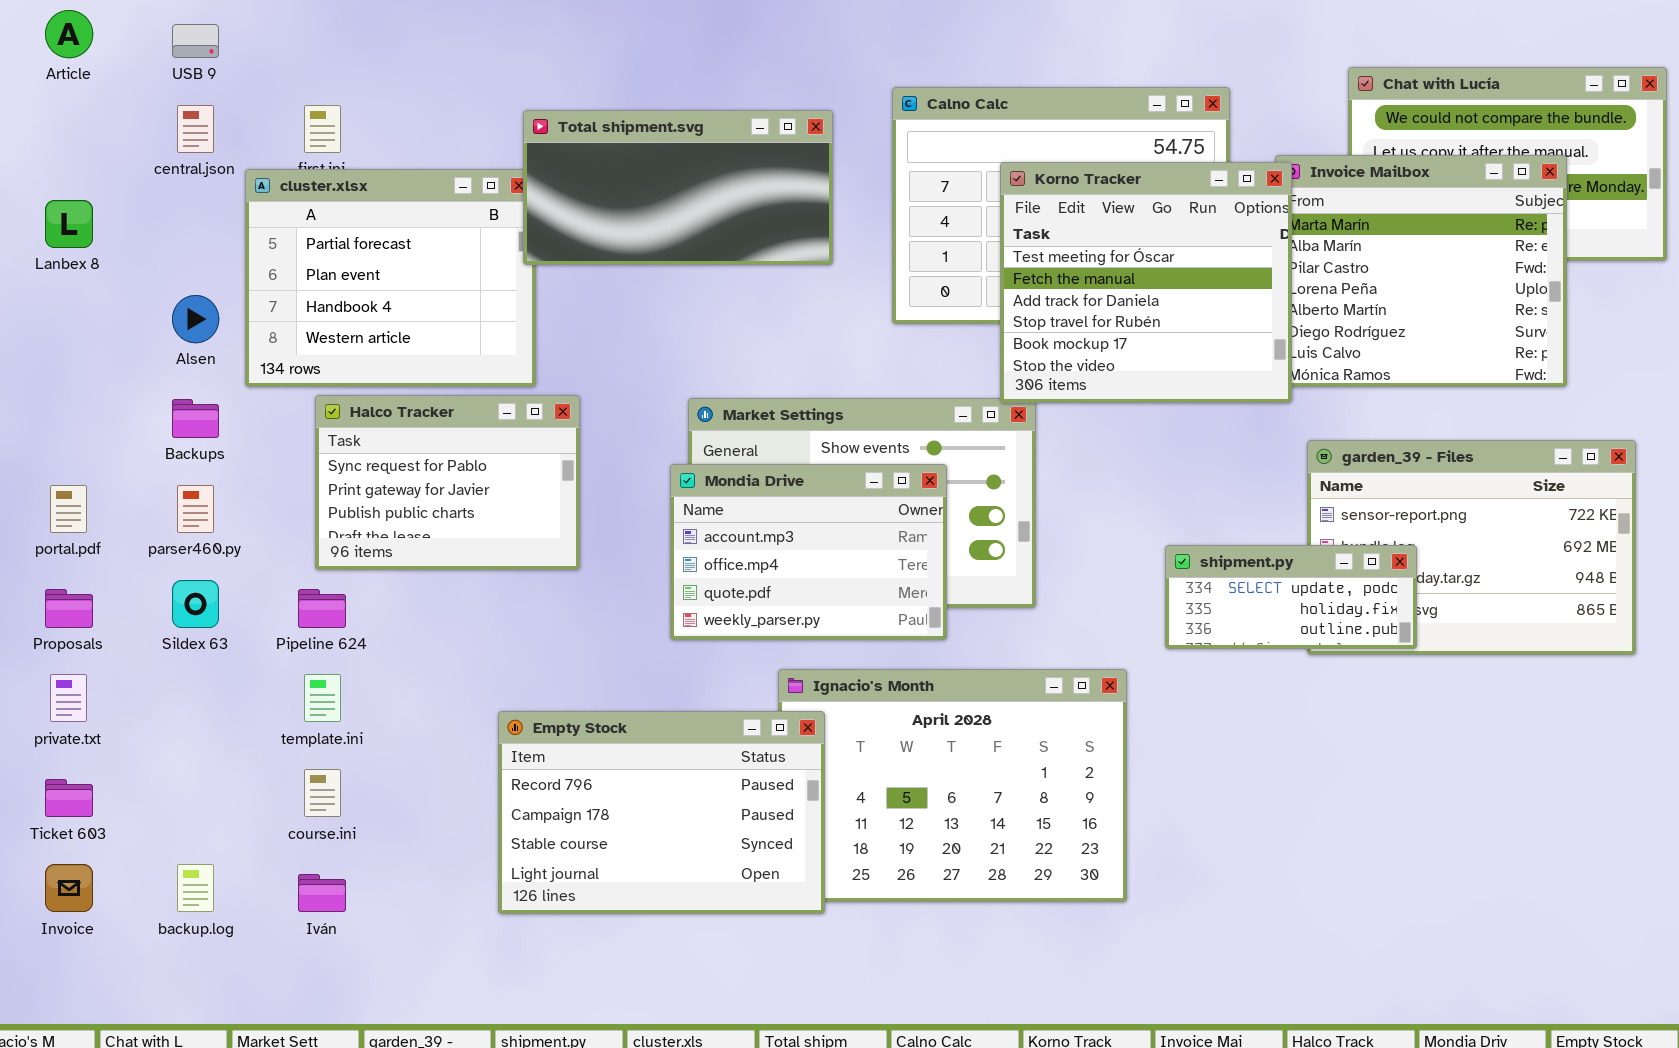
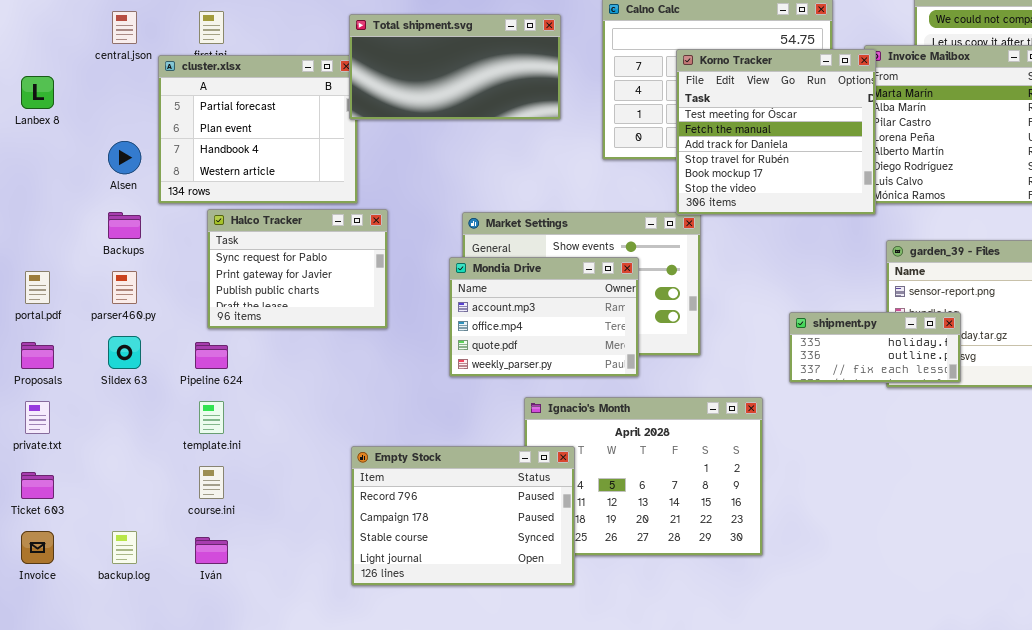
shipment.py: [1165,545,1417,649] -> [789,312,961,383], scrolled down 1 row
Empty Stock: [498,711,825,914] -> [351,446,575,586], moved

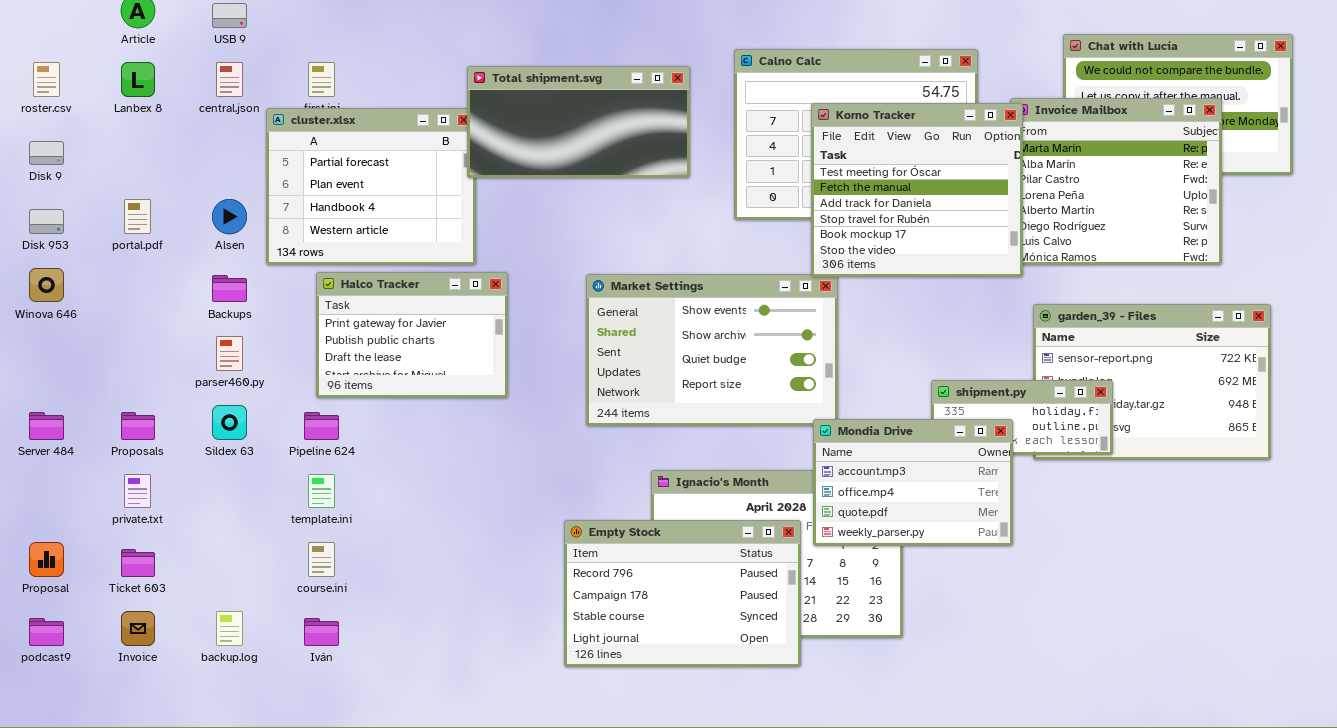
Lanbex 8: [21,76,54,109] -> [121,62,155,97], moved
Halco Tracker: [207,209,388,329] -> [316,272,508,398], scrolled down 1 row
Mondia Drive: [449,257,639,377] -> [813,419,1013,546], moved
portal.pdf: [25,271,50,304] -> [124,199,151,234], moved
Empty Stock: [351,446,575,586] -> [564,520,801,667], moved

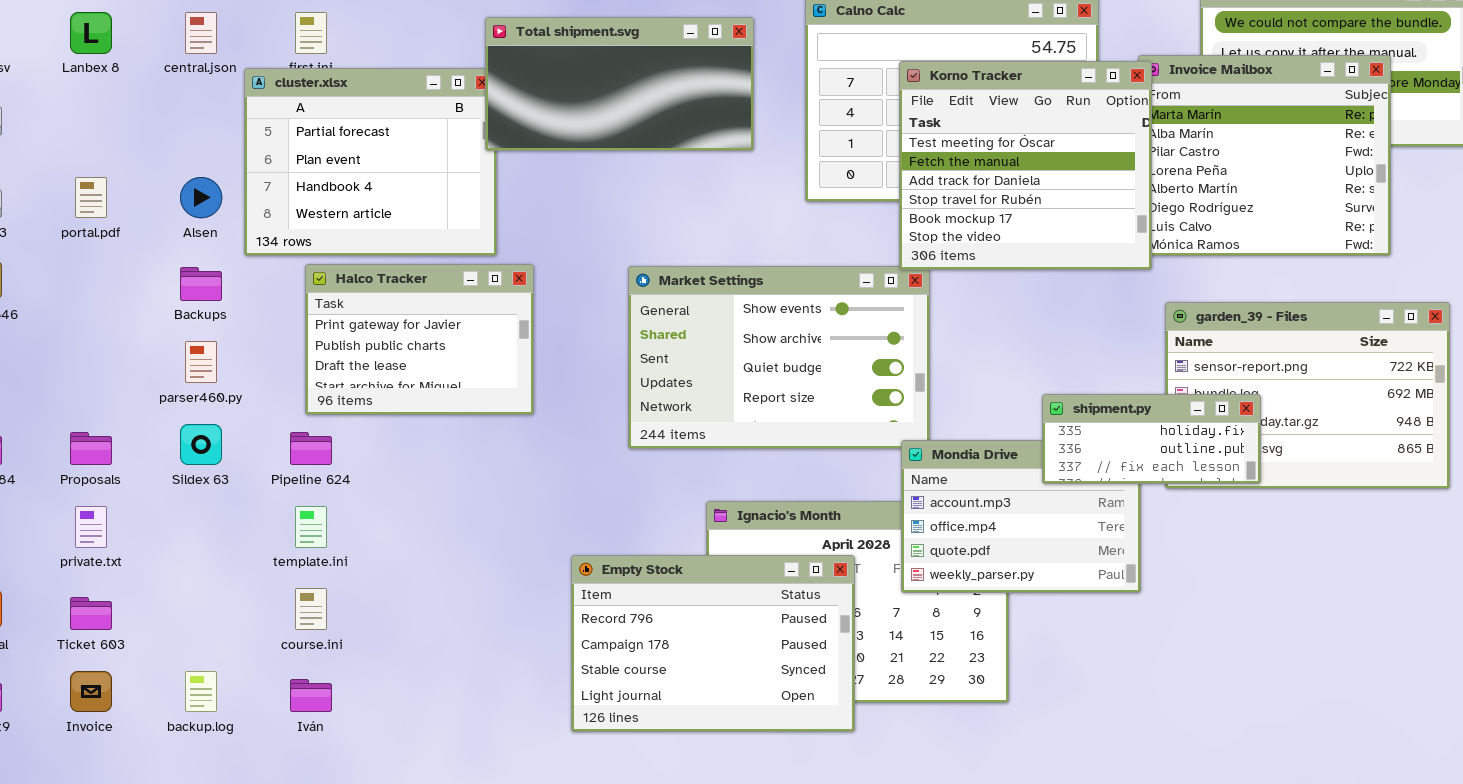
shipment.py: [931,380,1113,455] -> [1042,394,1261,484], raised
Empty Stock: [564,520,801,667] -> [571,555,855,732], moved

